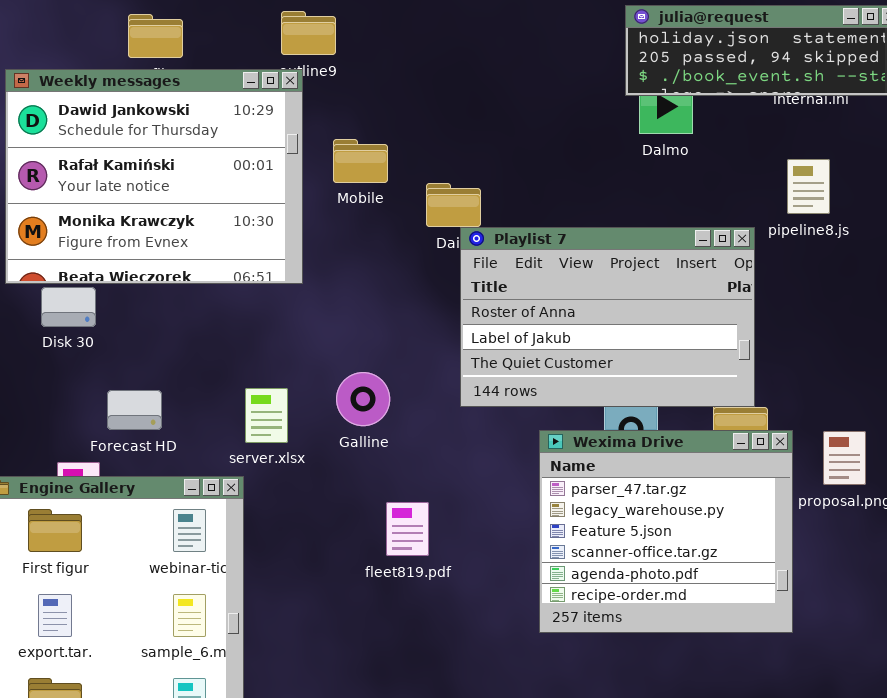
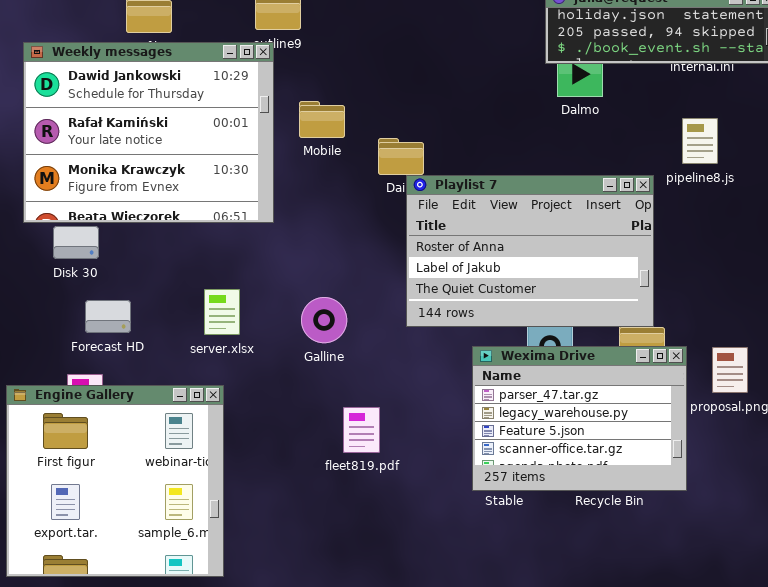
server.xlsx: [245,388,288,443] -> [204,289,240,335], moved
Forecast HD: [107,390,162,430] -> [85,300,131,333], moved
Wexima Drive: [539,430,793,633] -> [472,346,687,491], resized

